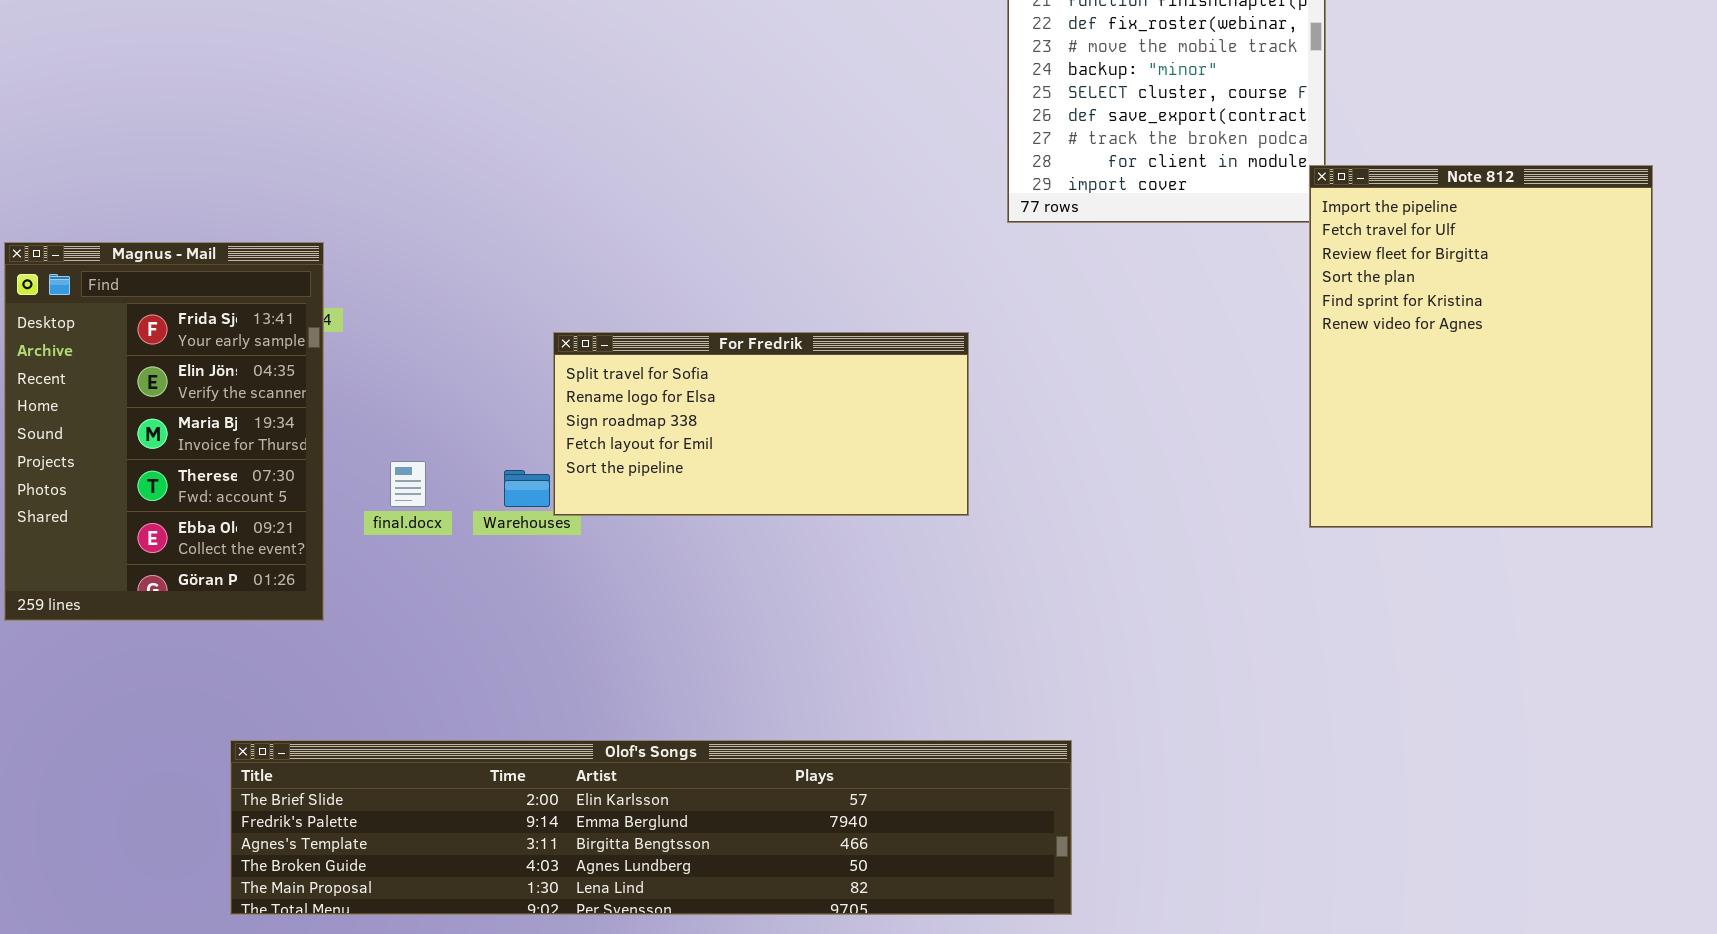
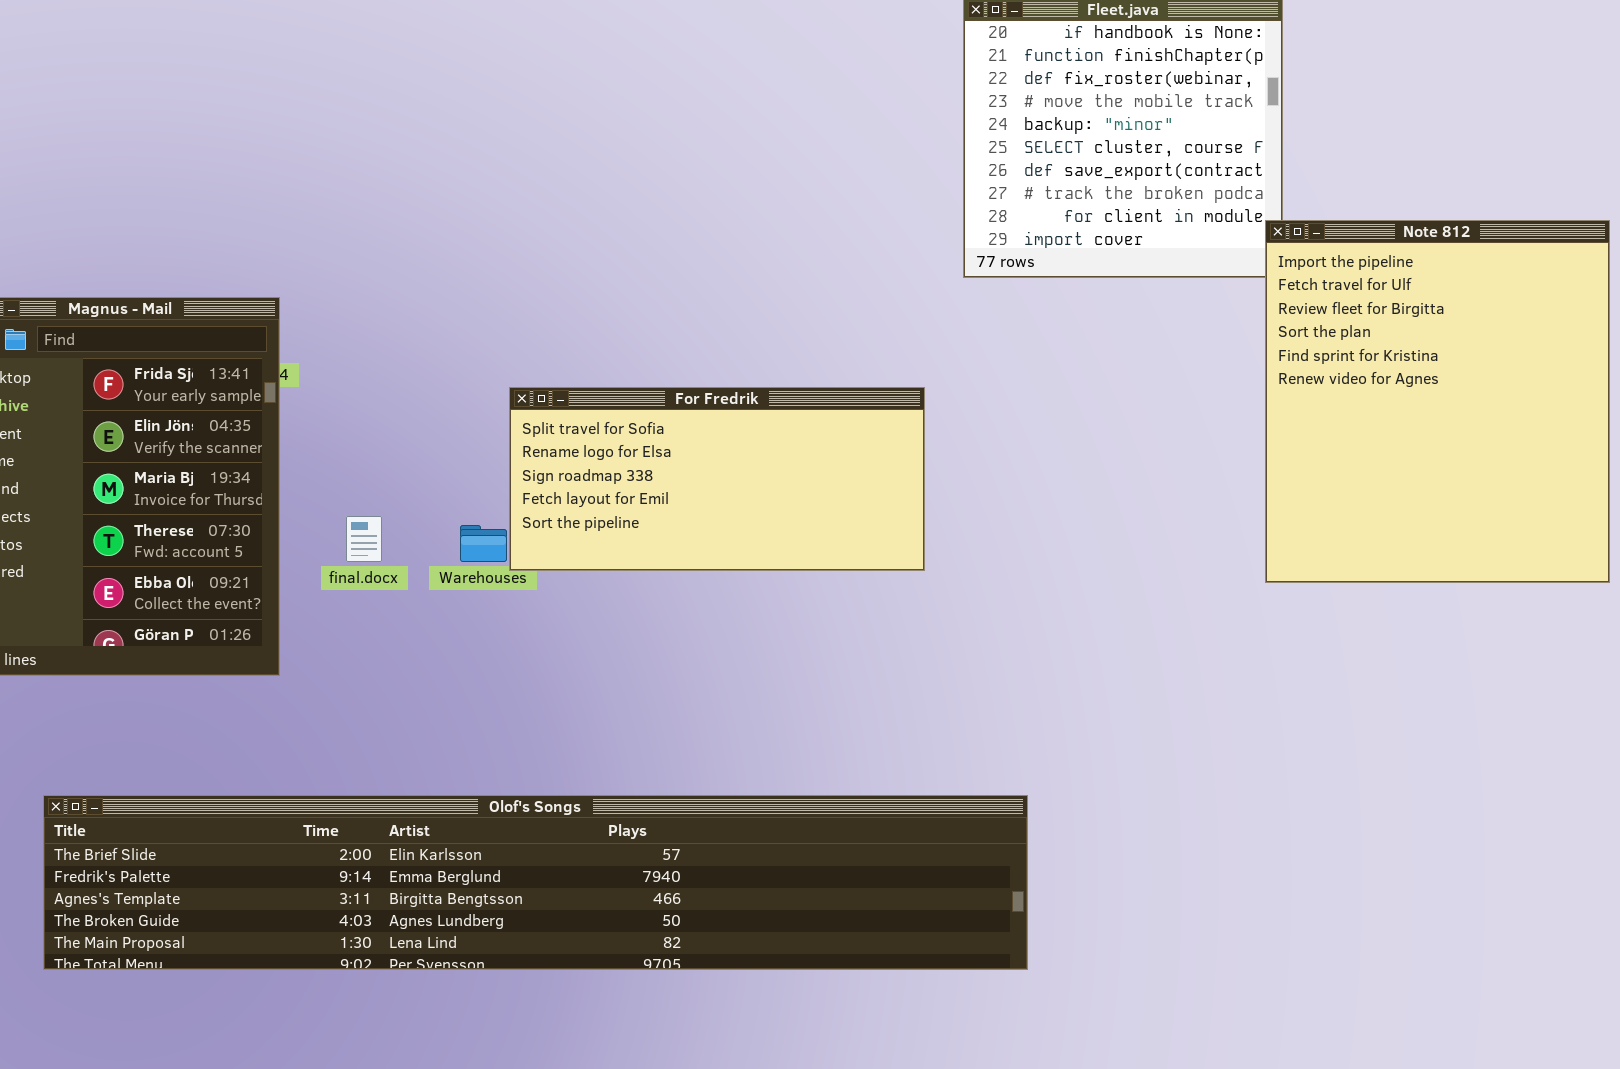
Olof's Songs: [230,740,1072,915] -> [43,795,1028,970], resized

